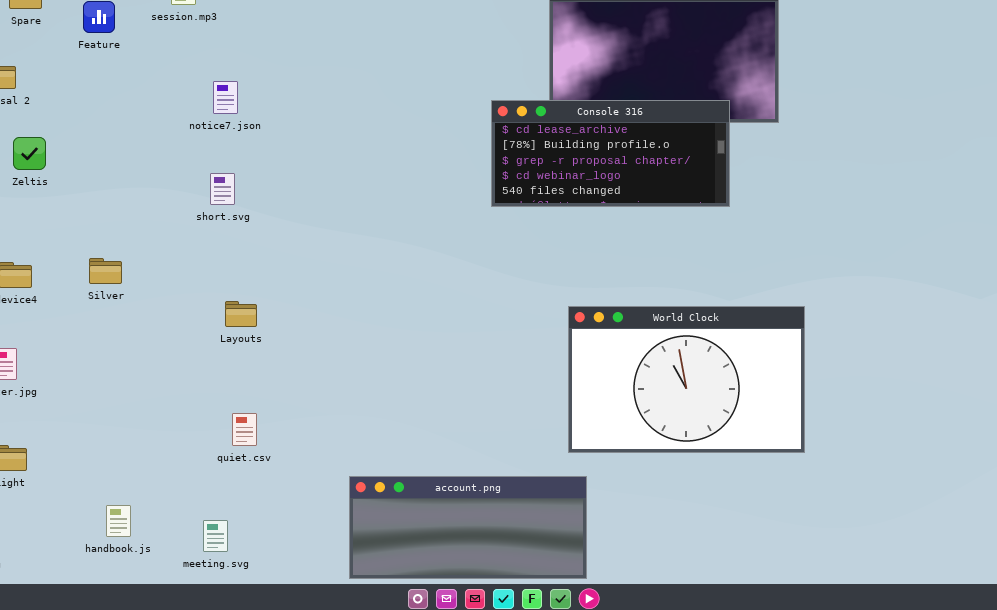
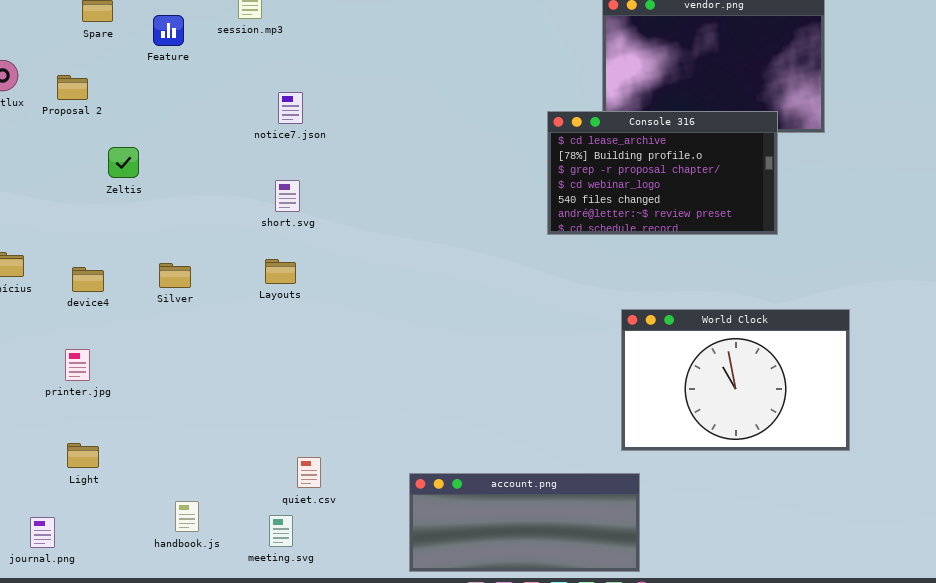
Console 316: [491,100,730,207] -> [547,111,778,235], resized
Zeltis: [13,137,46,170] -> [108,147,139,178], moved
Layouts: [225,301,257,327] -> [265,259,296,284], moved
quiet.csv: [232,413,257,446] -> [297,457,321,488], moved

